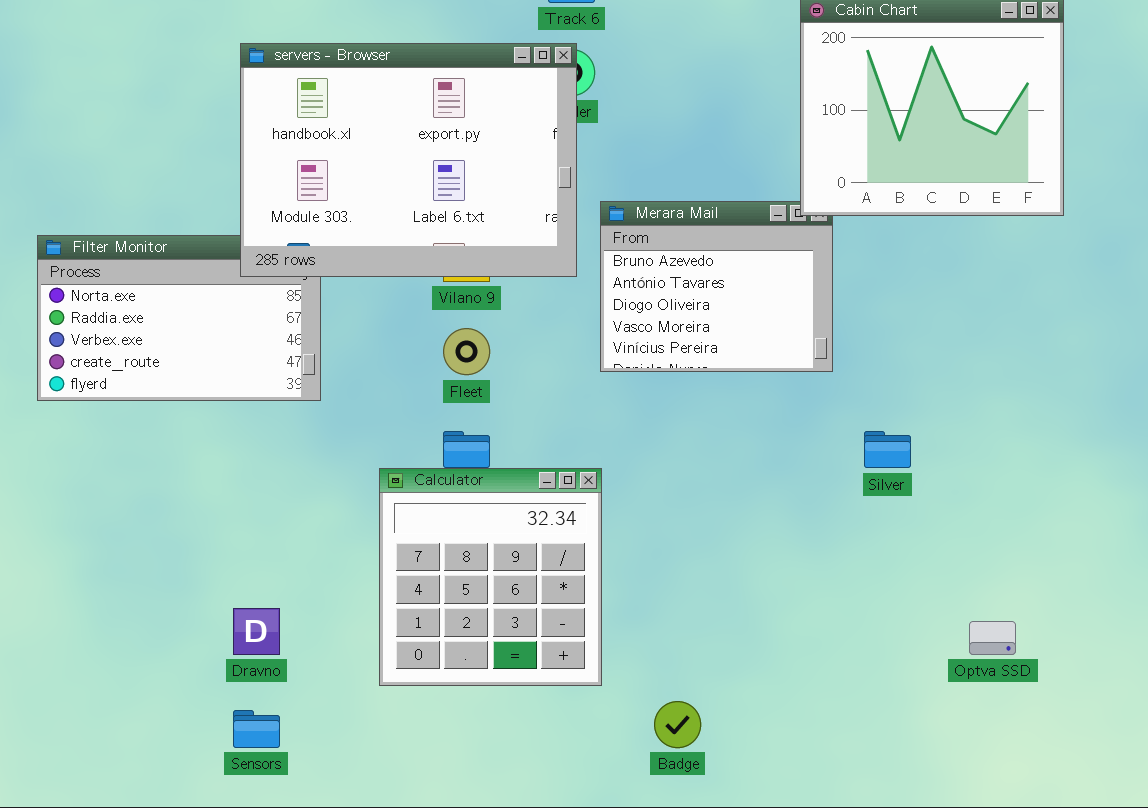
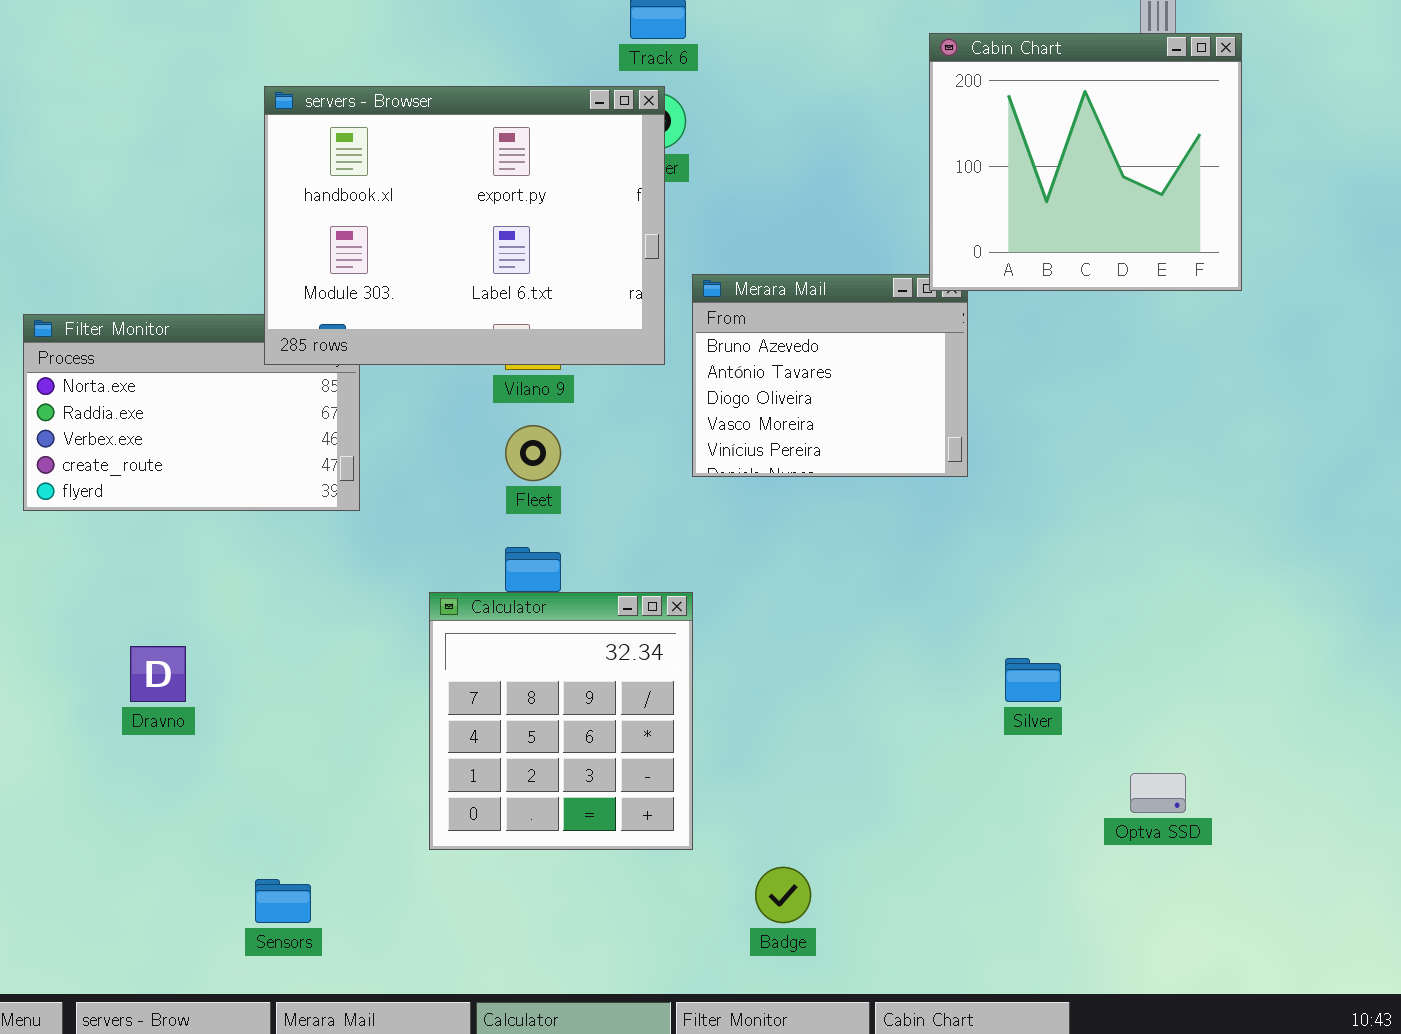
Silver: [864,431,911,468] -> [1005,658,1061,702], moved
Dravno: [233,608,280,655] -> [130,646,186,702], moved

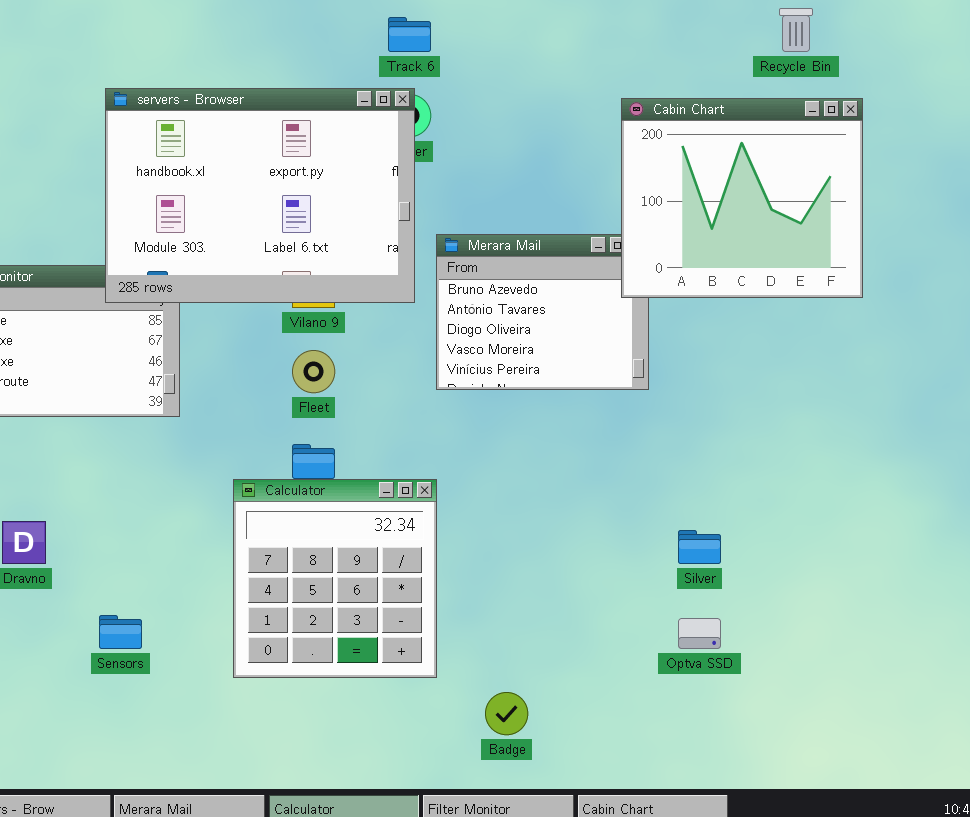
Cabin Chart: [929,33,1242,291] -> [621,98,863,298], moved
Optva SSD: [1130,773,1186,813] -> [678,618,721,649], moved
Sensors: [255,879,311,923] -> [99,615,142,649], moved

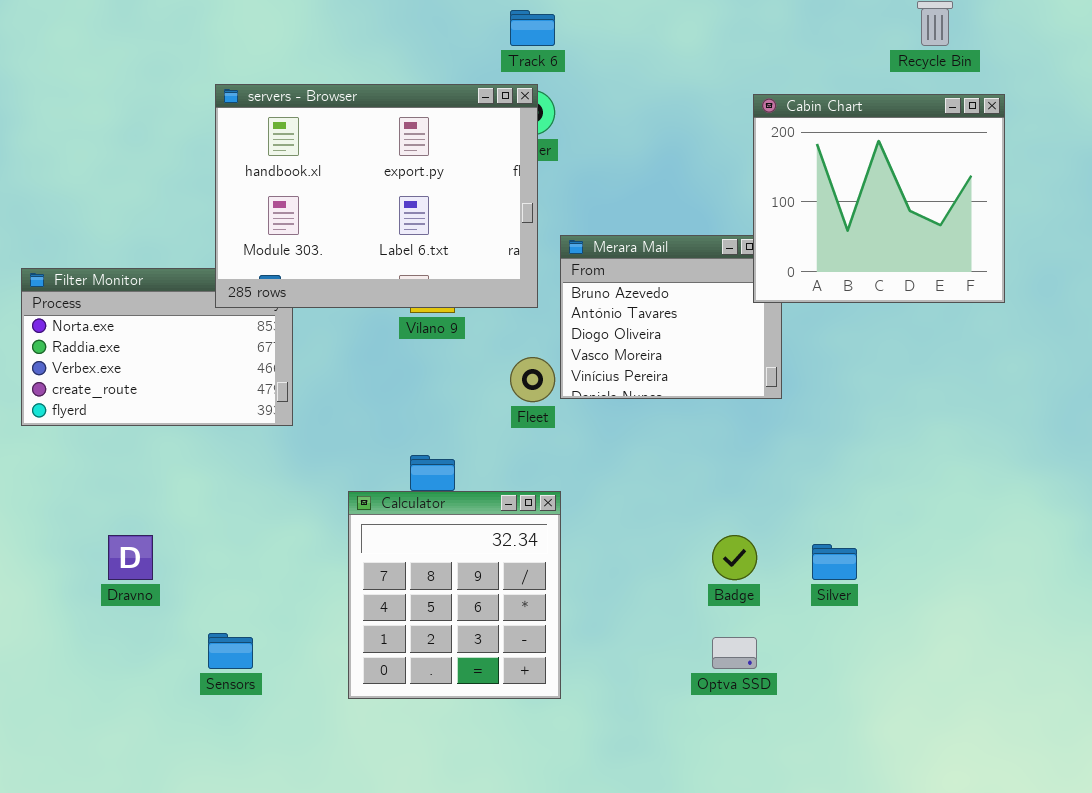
Fleet: [292,350,335,393] -> [510,357,555,402], moved
Optva SSD: [678,618,721,649] -> [712,637,757,669], moved
Badge: [485,692,528,735] -> [712,535,757,580], moved

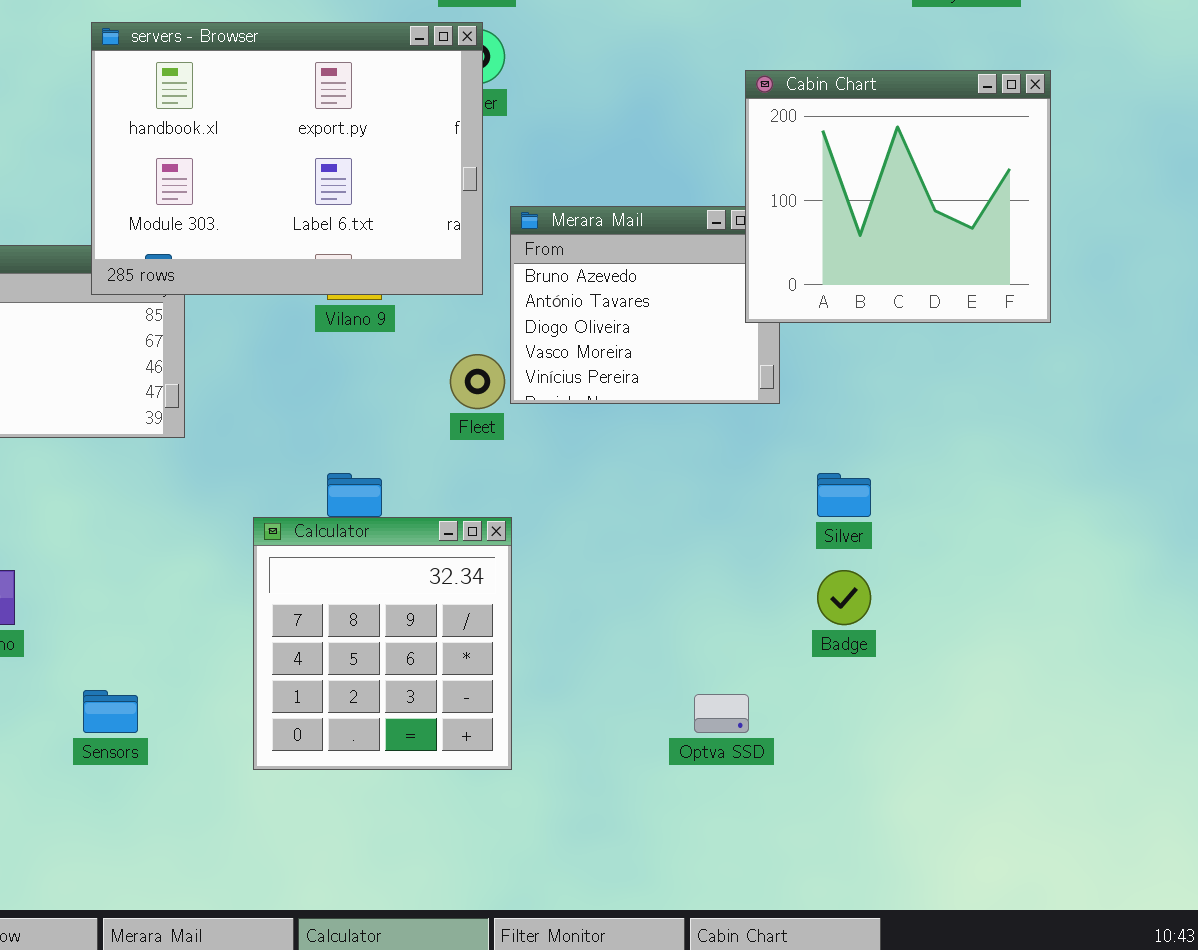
Cabin Chart: [753,94,1005,303] -> [745,70,1051,323], moved
Badge: [712,535,757,580] -> [817,570,871,625], moved
Silver: [812,544,857,580] -> [817,473,871,517], moved

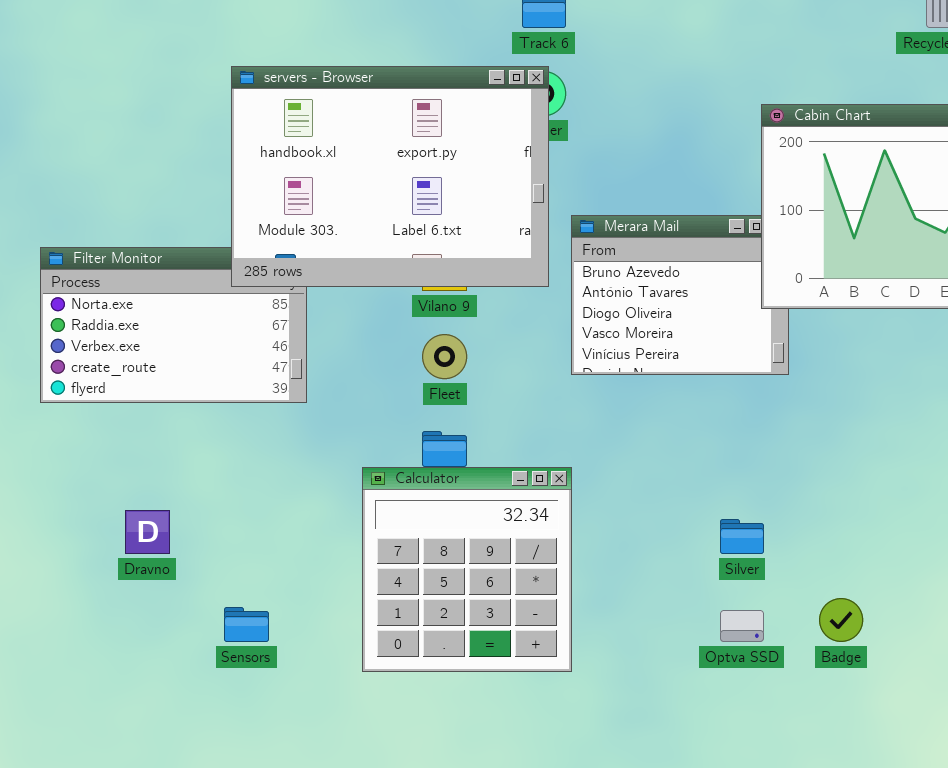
Fleet: [450,354,505,409] -> [422,334,467,379], moved
Silver: [817,473,871,517] -> [720,519,764,554], moved
Badge: [817,570,871,625] -> [819,598,863,642], moved

